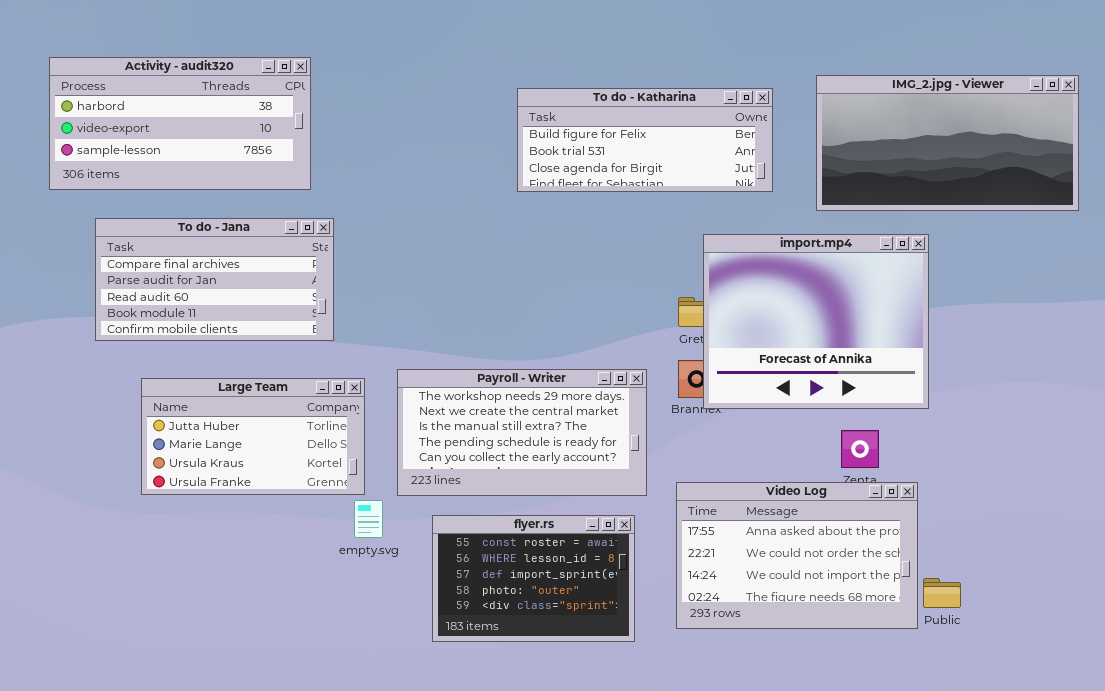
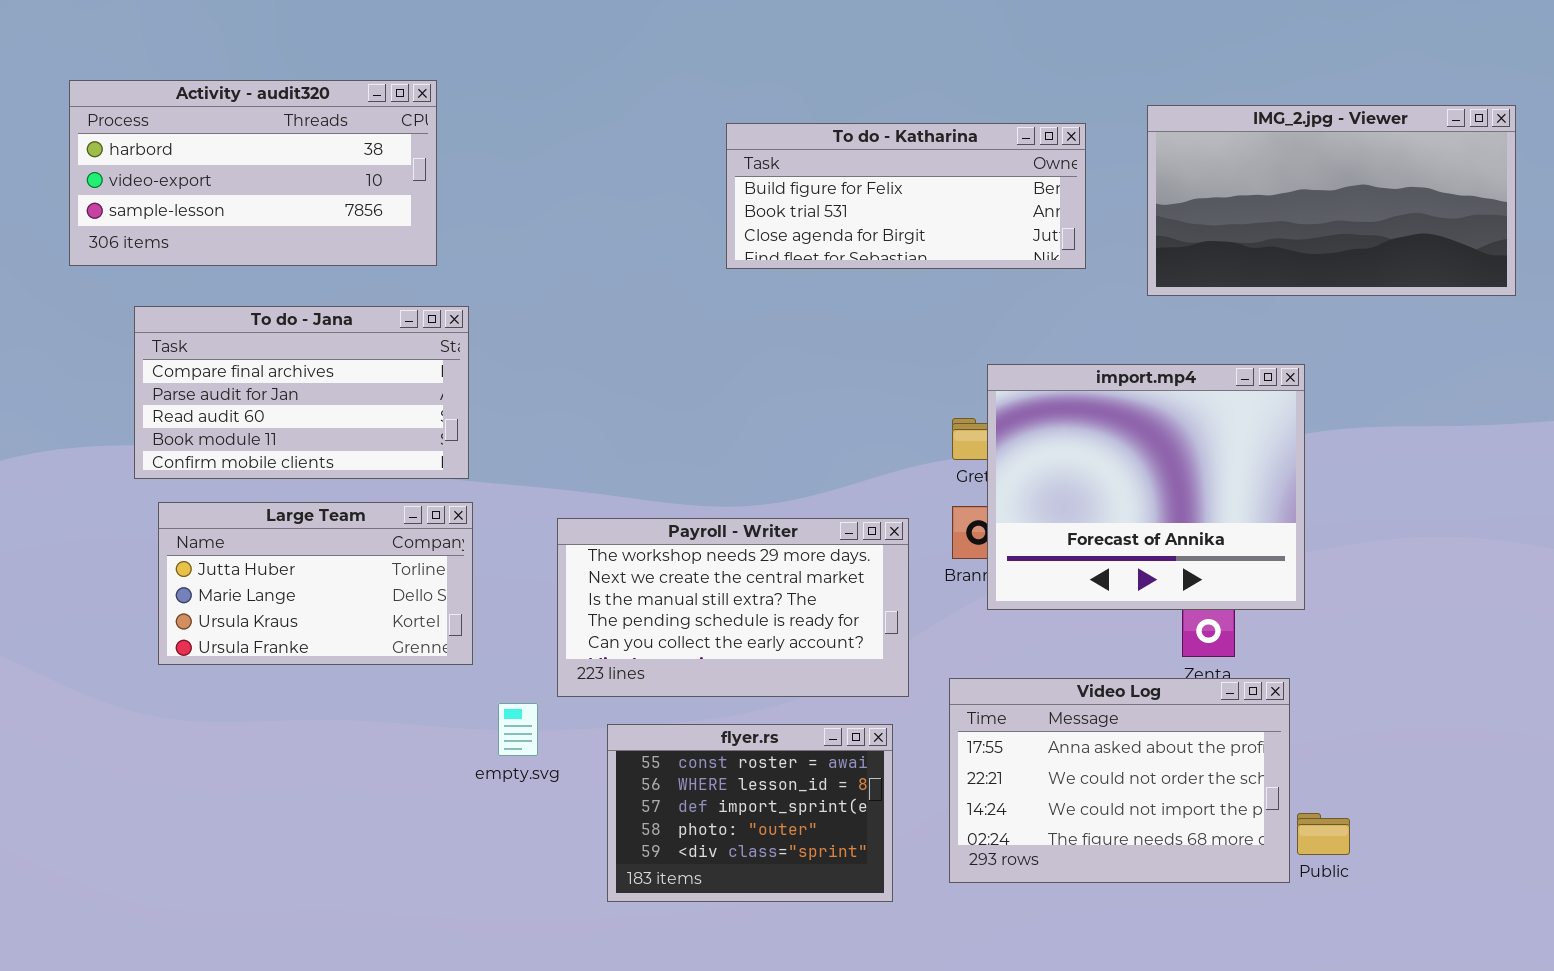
import.mp4: [703,234,929,409] -> [987,364,1305,610], moved
Large Team: [141,378,365,495] -> [158,502,473,665], moved

